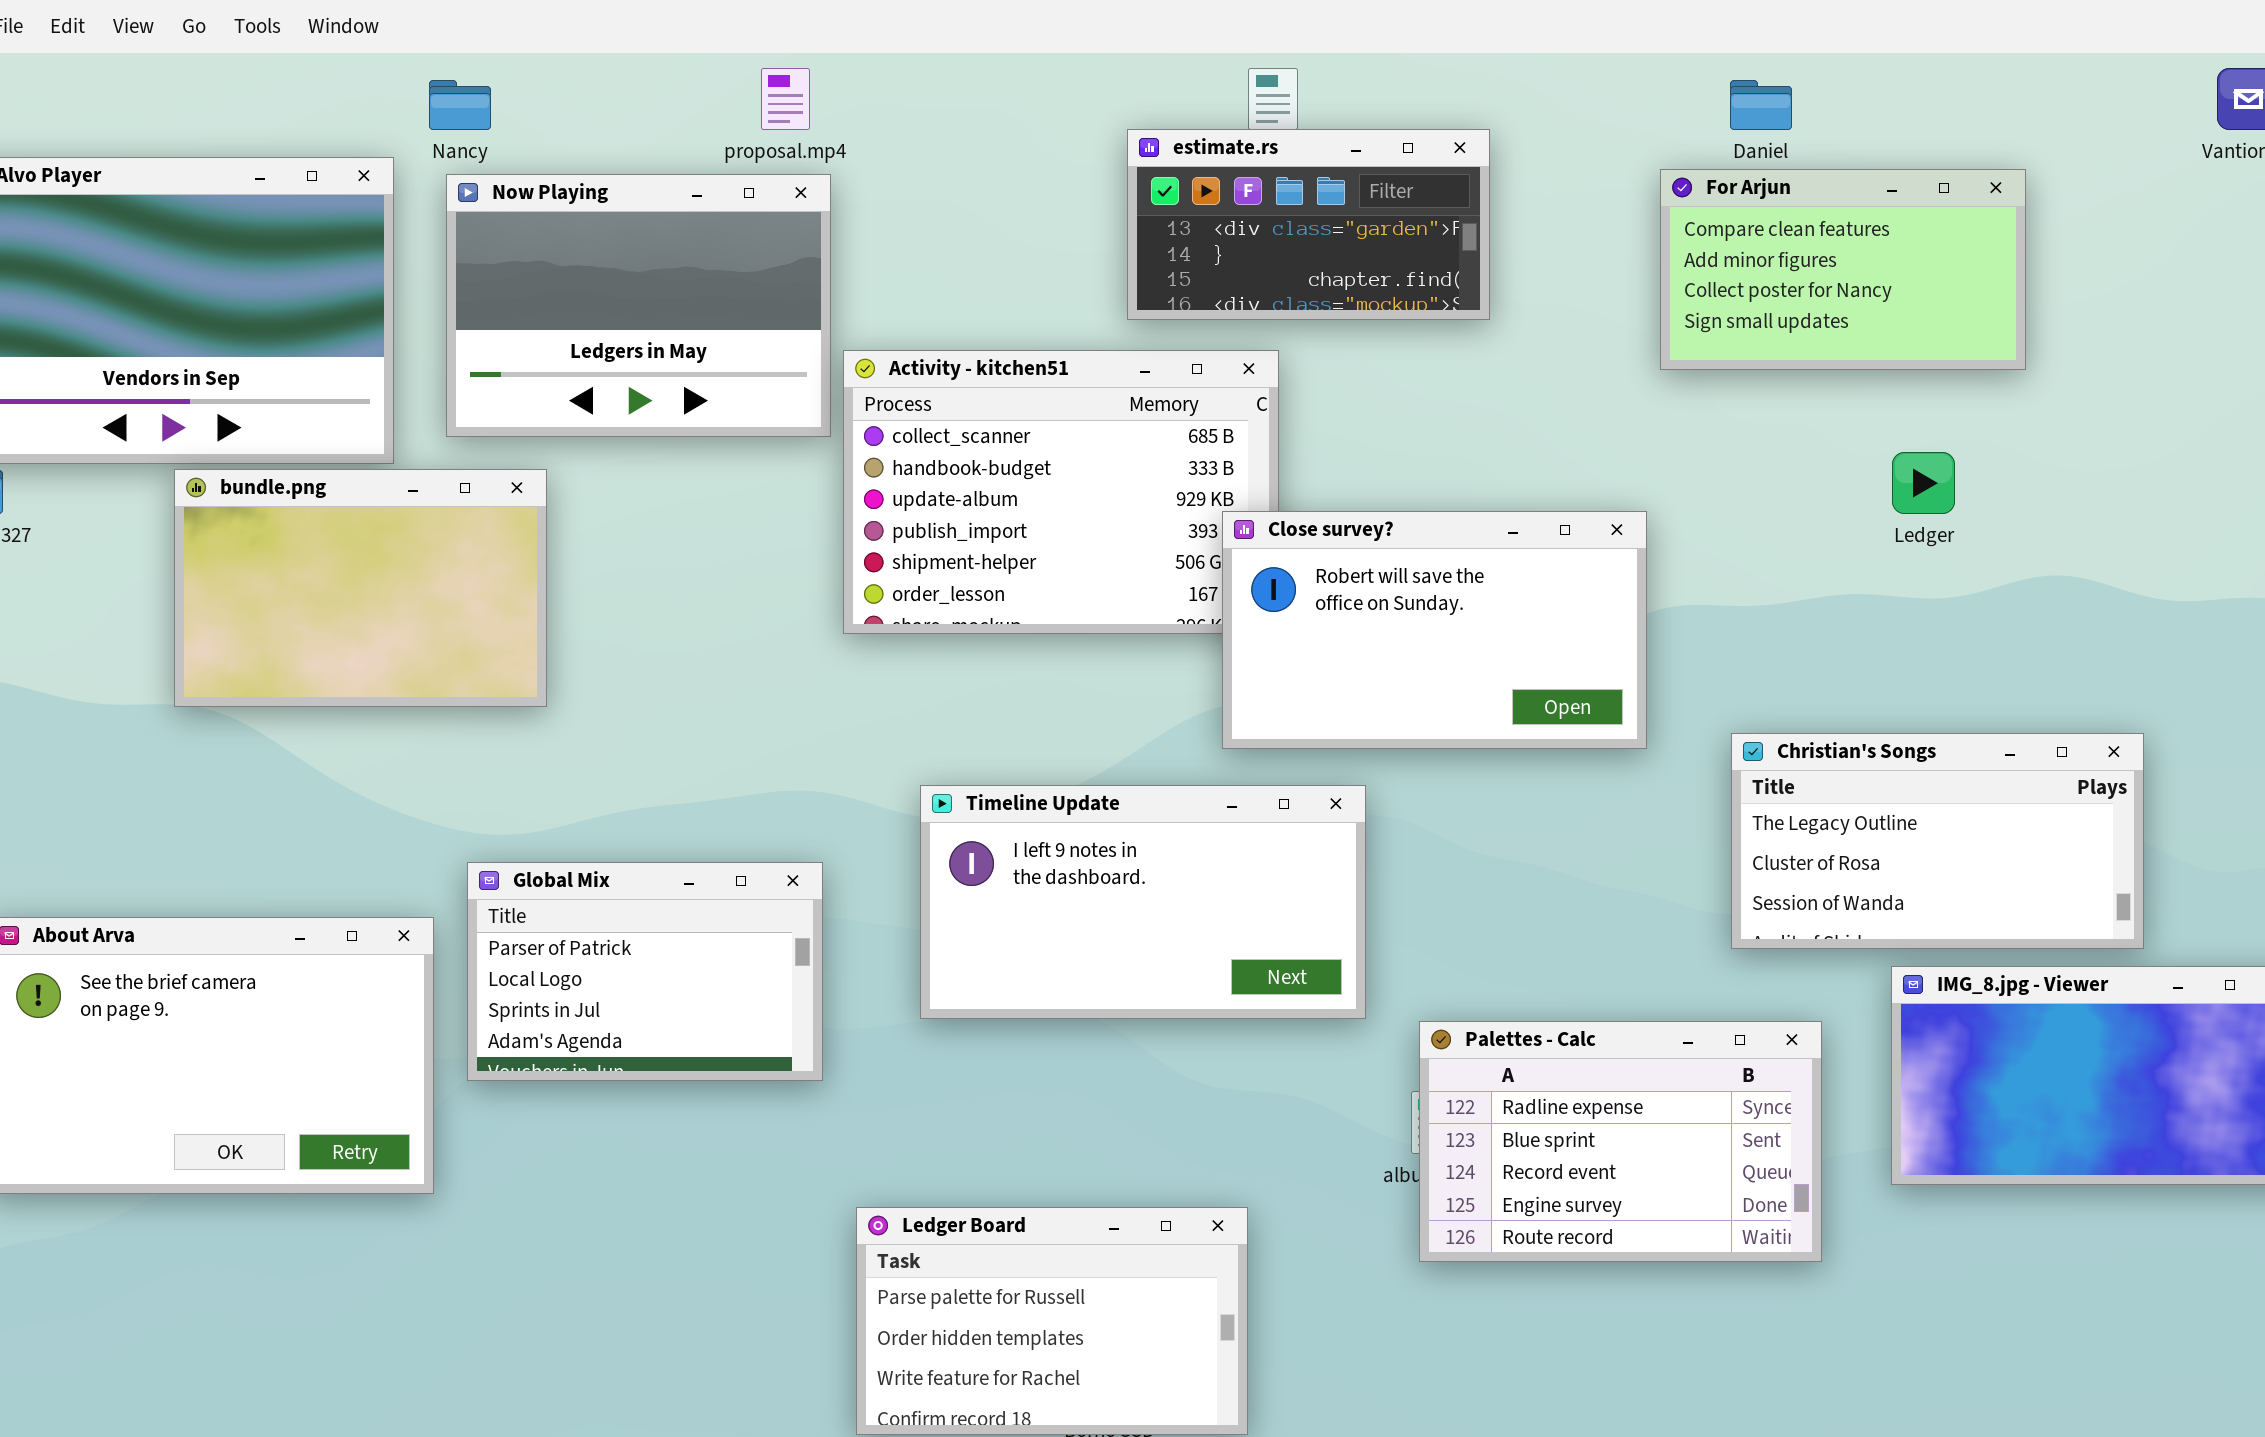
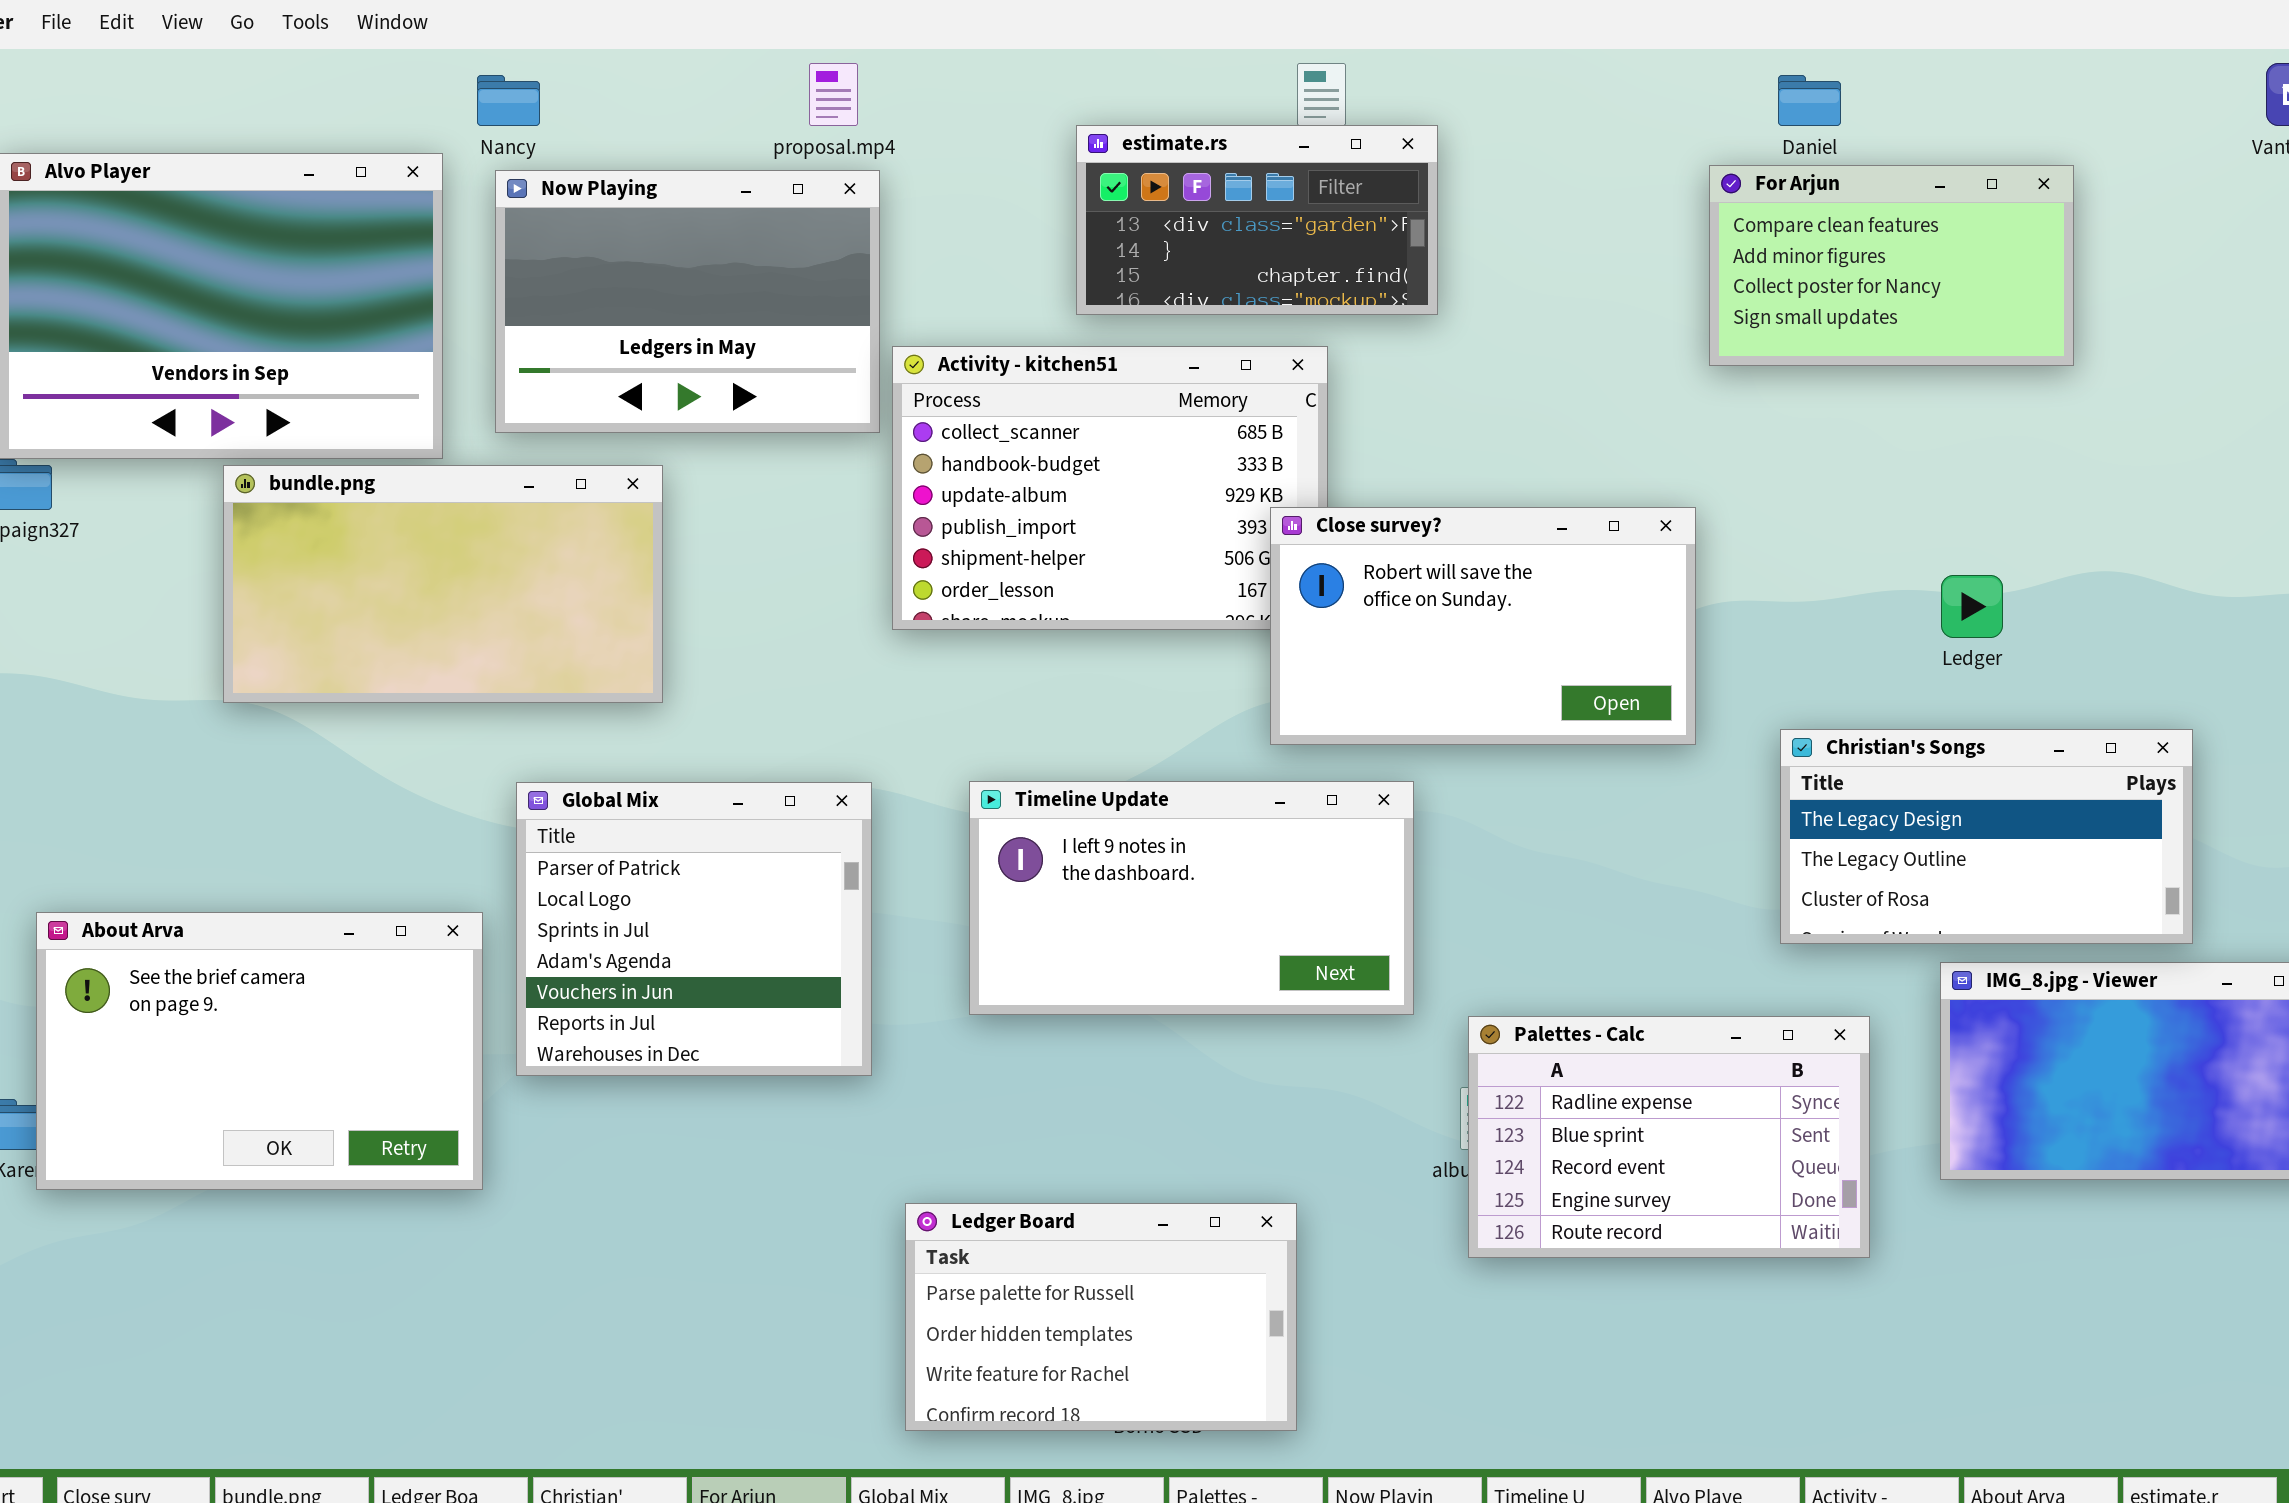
estimate.rs: [1127,129,1490,320] -> [1076,125,1438,315], moved
Ledger: [1892,452,1955,514] -> [1941,575,2003,638], moved
bundle.png: [174,469,547,707] -> [223,465,663,703], resized
Christian's Songs: [1731,733,2144,949] -> [1780,729,2193,944], scrolled up 1 row
Global Mix: [467,862,823,1081] -> [516,782,872,1076], resized

